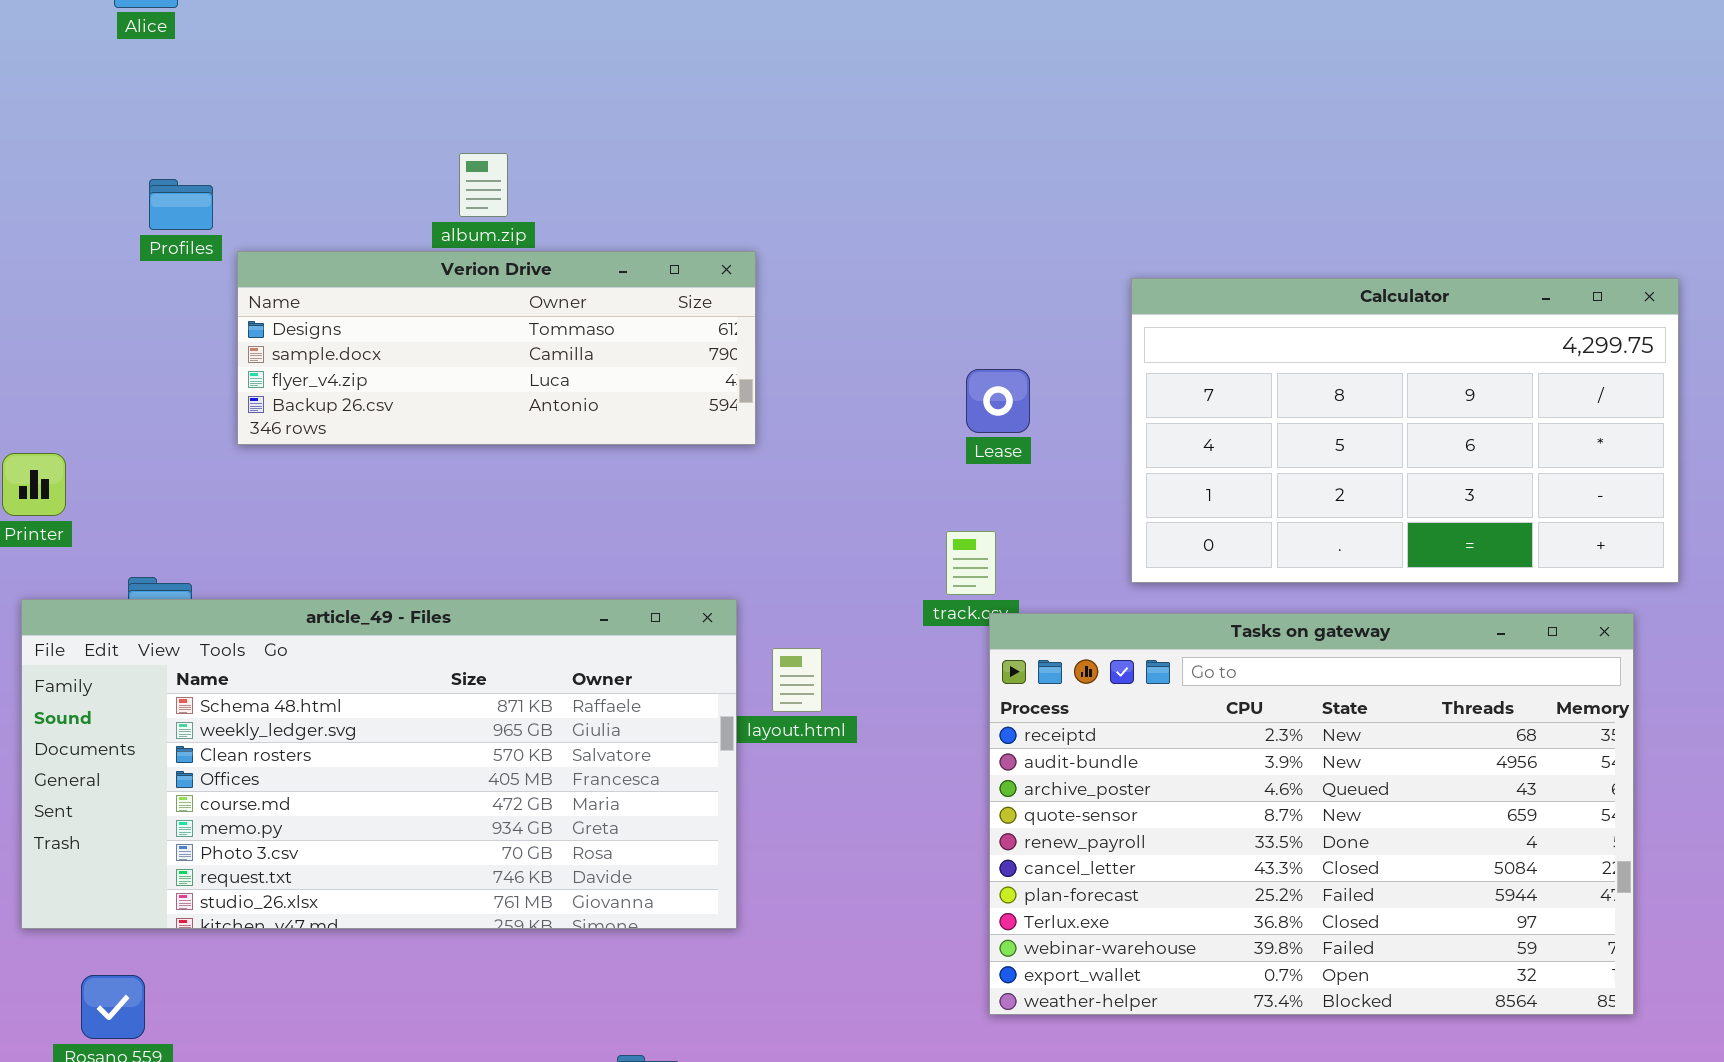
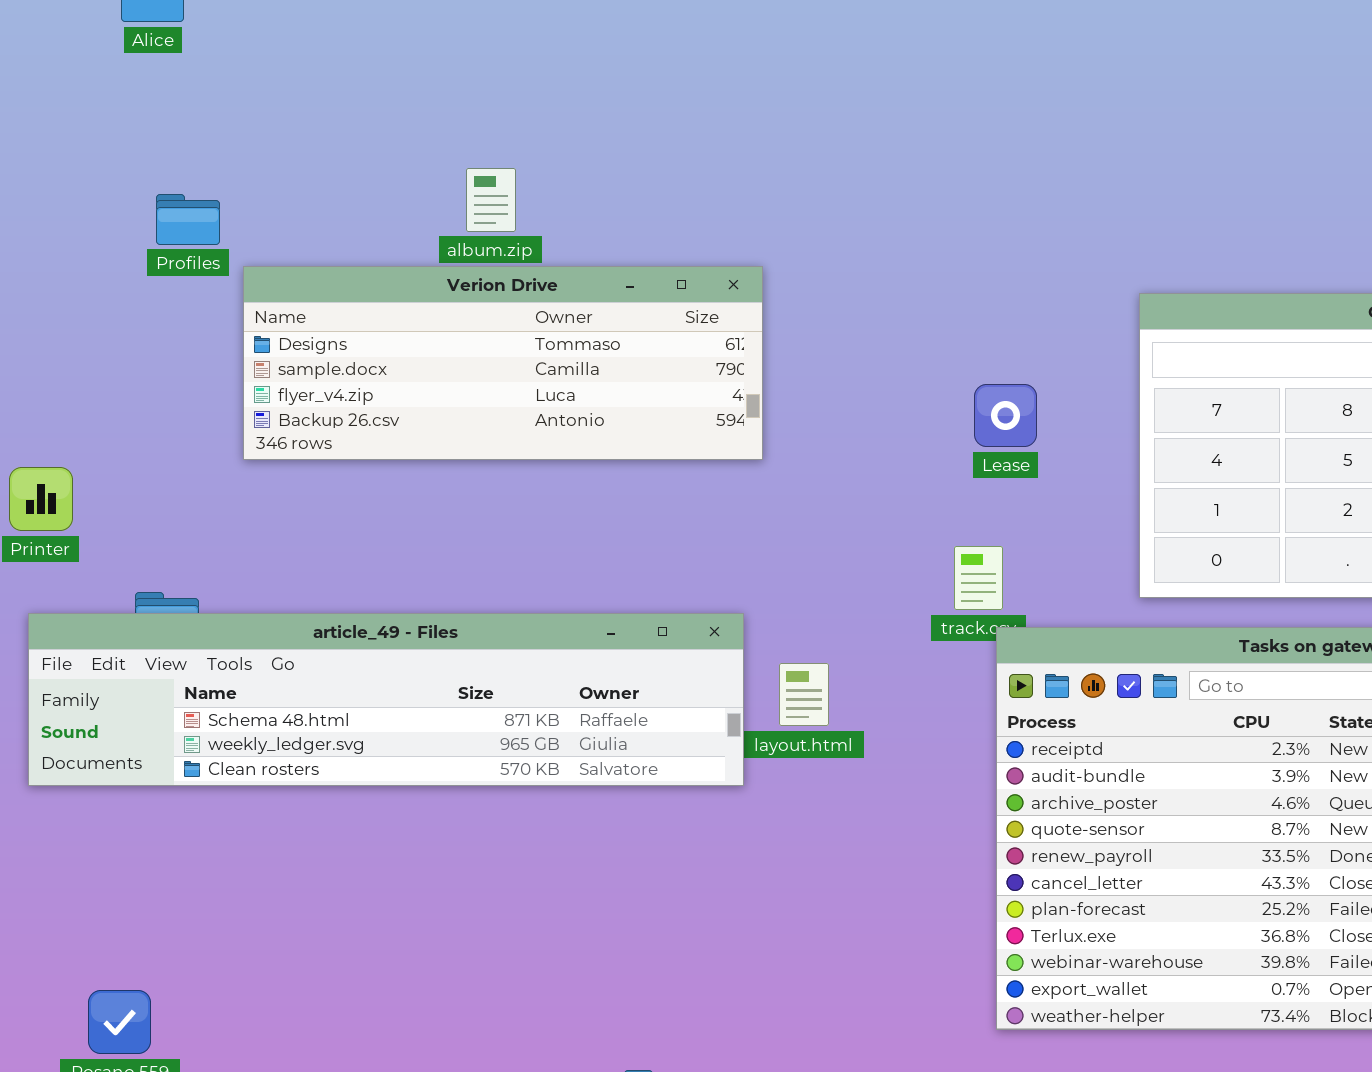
article_49 - Files: [21,599,737,929] -> [28,613,744,786], resized

